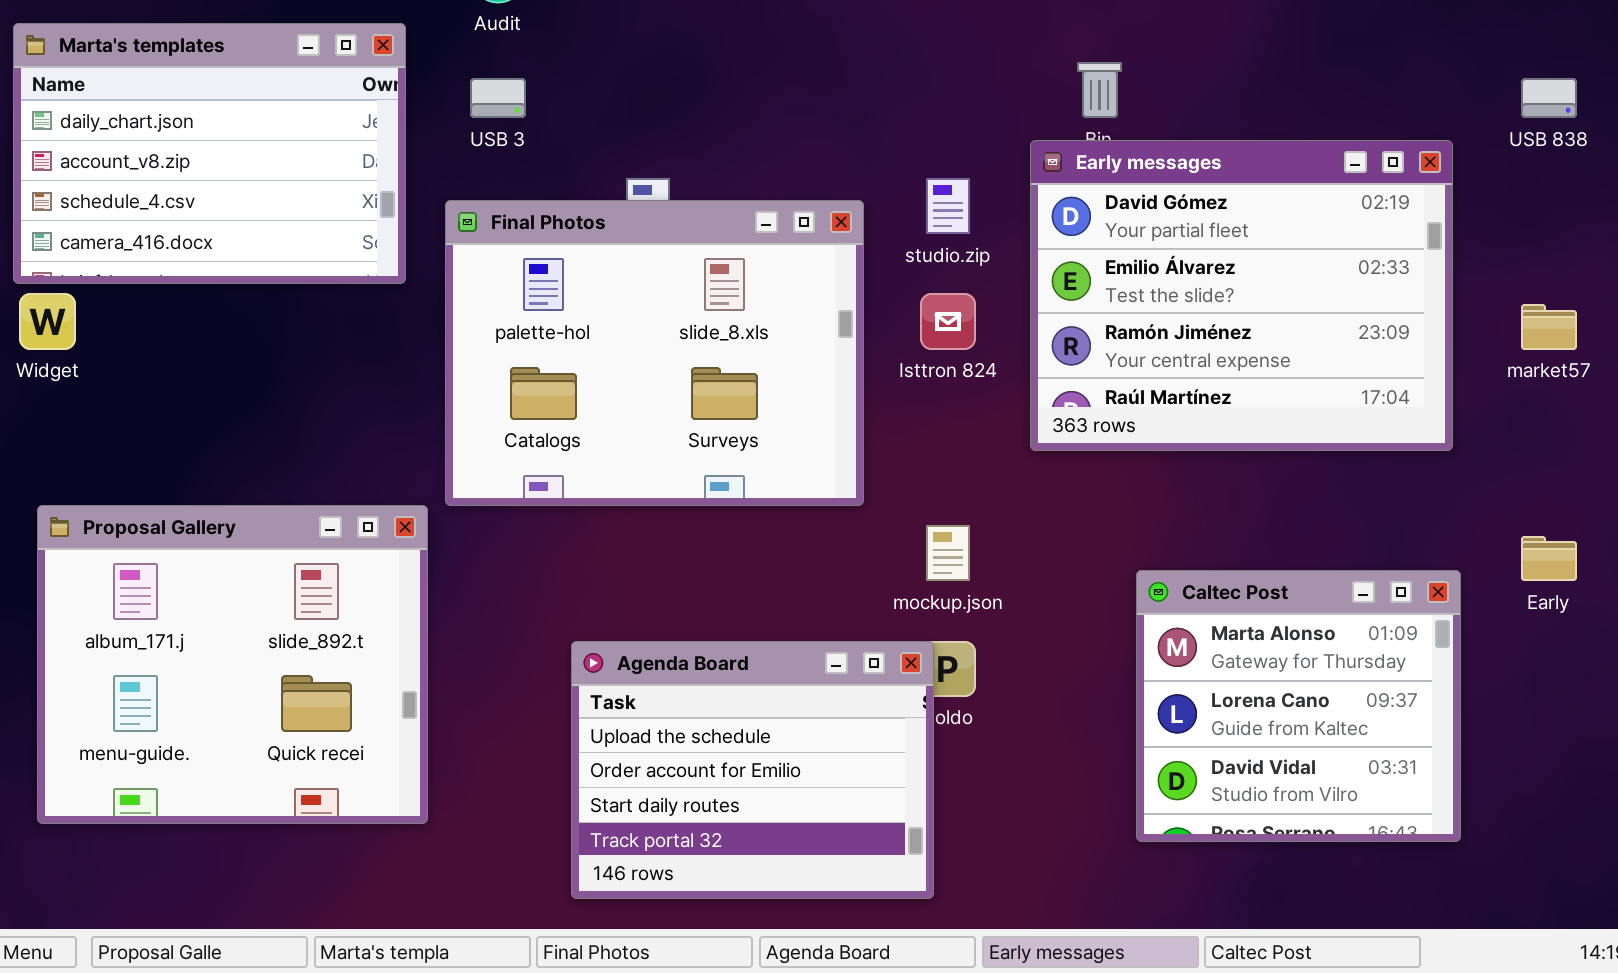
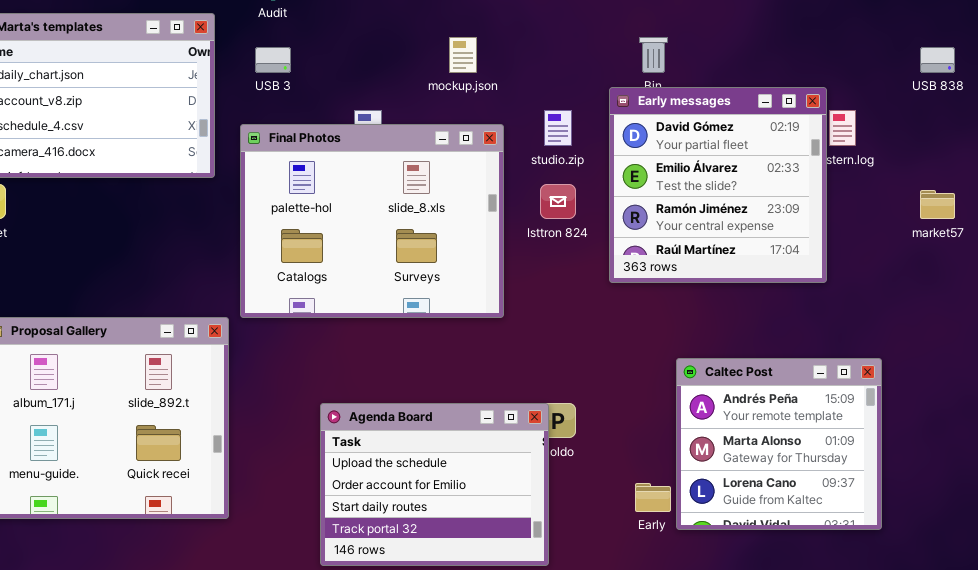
Early messages: [1030,140,1453,451] -> [609,87,827,283], resized
mockup.json: [926,525,970,581] -> [449,37,477,73], moved
Early: [1521,536,1577,581] -> [635,483,671,512], moved
Caltec Post: [1136,570,1461,842] -> [676,358,882,530], scrolled up 1 row

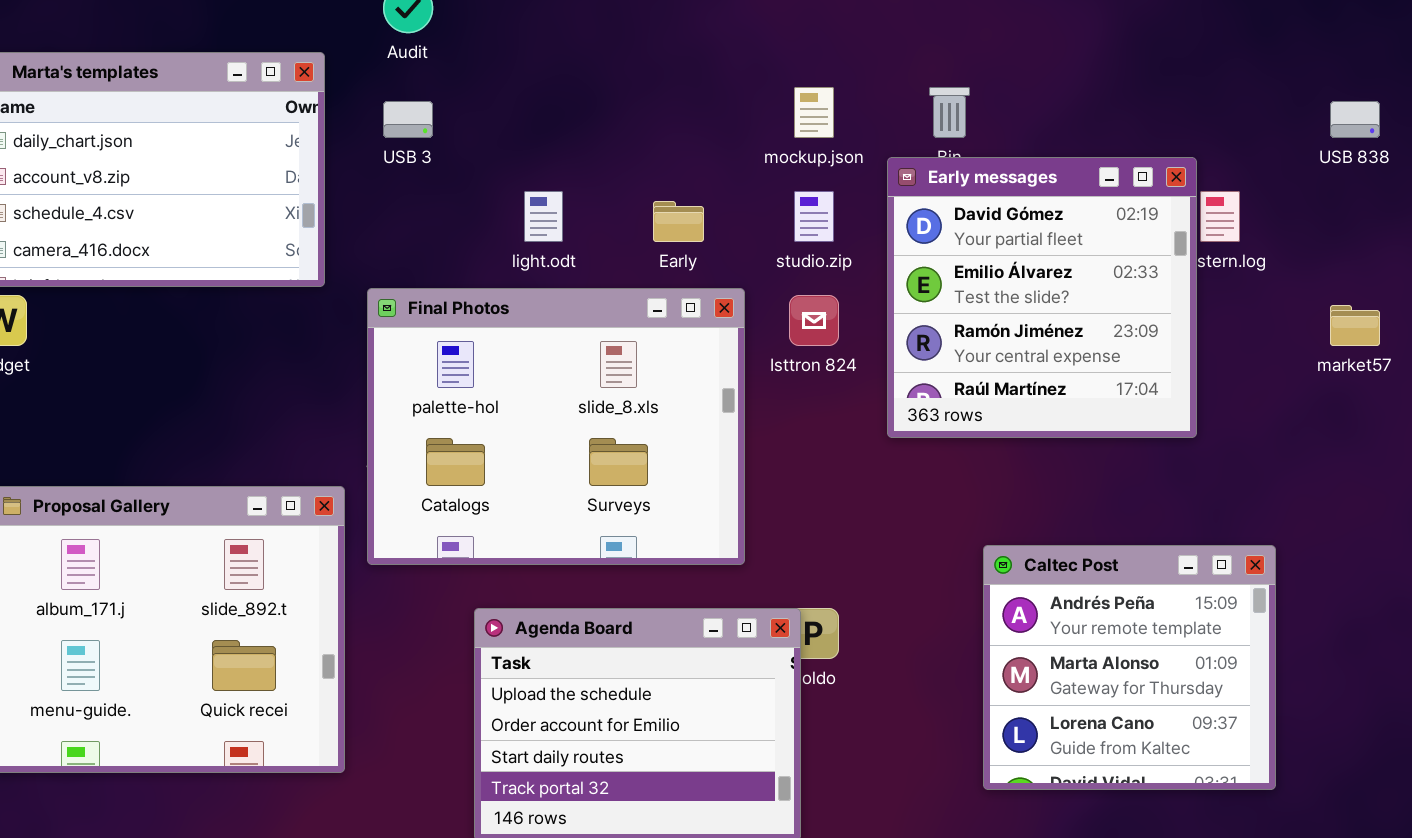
mockup.json: [449,37,477,73] -> [794,87,834,138], moved
Final Photos: [240,124,504,318] -> [367,288,745,565], moved
Early: [635,483,671,512] -> [653,201,704,242], moved

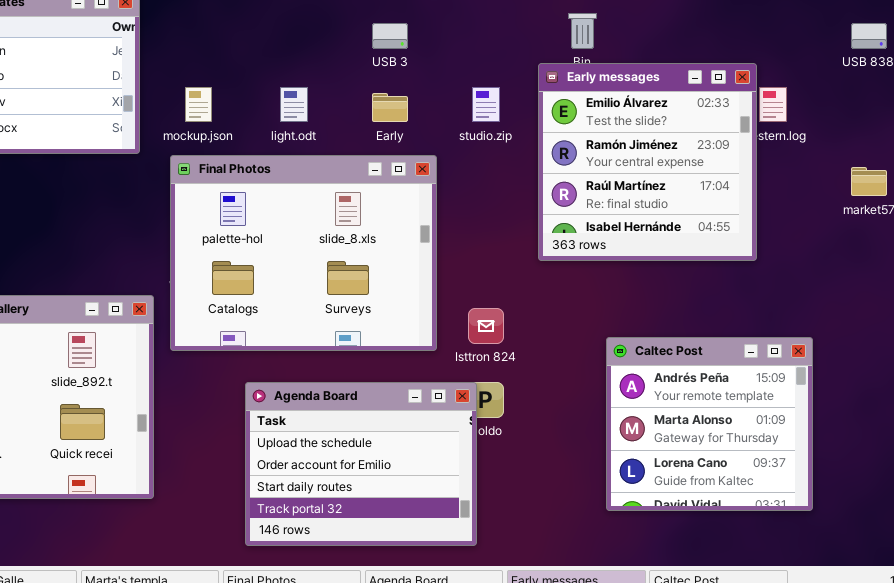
mockup.json: [794,87,834,138] -> [185,87,212,122], moved
USB 3: [383,101,433,138] -> [372,23,408,49], moved
Early messages: [887,157,1197,438] -> [538,63,757,261], scrolled down 1 row
Isttron 824: [789,295,839,346] -> [468,308,504,344], moved

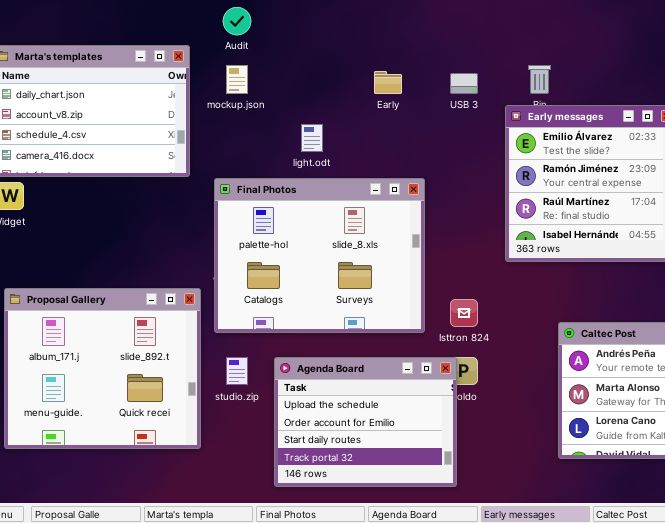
USB 3: [372,23,408,49] -> [450,73,478,94], moved
mockup.json: [185,87,212,122] -> [226,65,248,94], moved
studio.zip: [472,87,500,122] -> [226,357,248,385], moved
Early: [372,93,408,122] -> [374,71,402,94], moved

